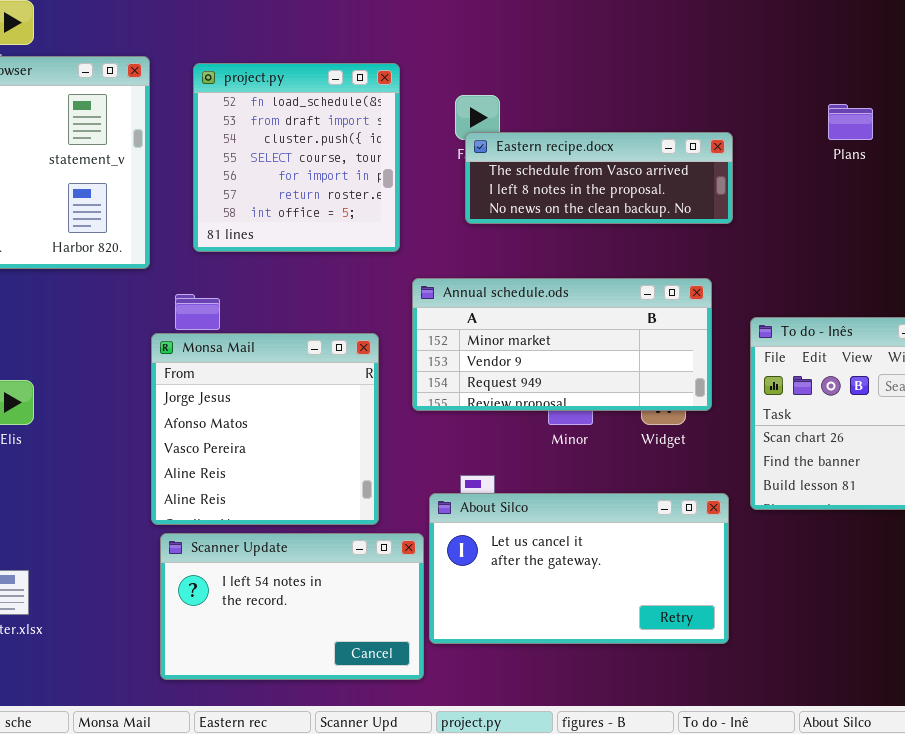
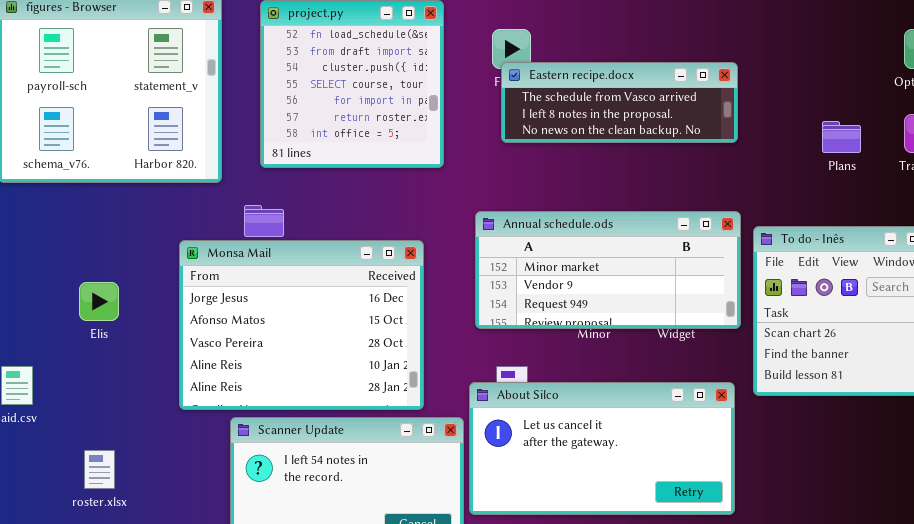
Plans: [828,104,873,140] -> [822,121,861,153], moved
Annual schedule.ods: [412,278,712,411] -> [475,211,741,329], moved
Monsa Mail: [151,333,379,525] -> [179,240,424,410], resized

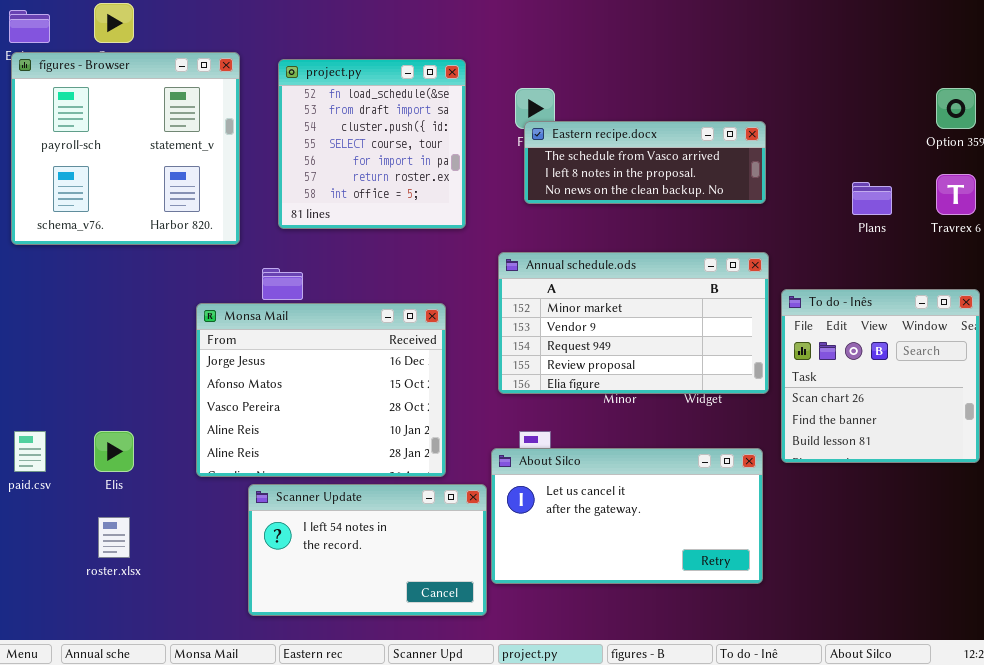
Annual schedule.ods: [475,211,741,329] -> [498,252,769,394], resized
Elis: [79,282,119,321] -> [94,431,134,472], moved

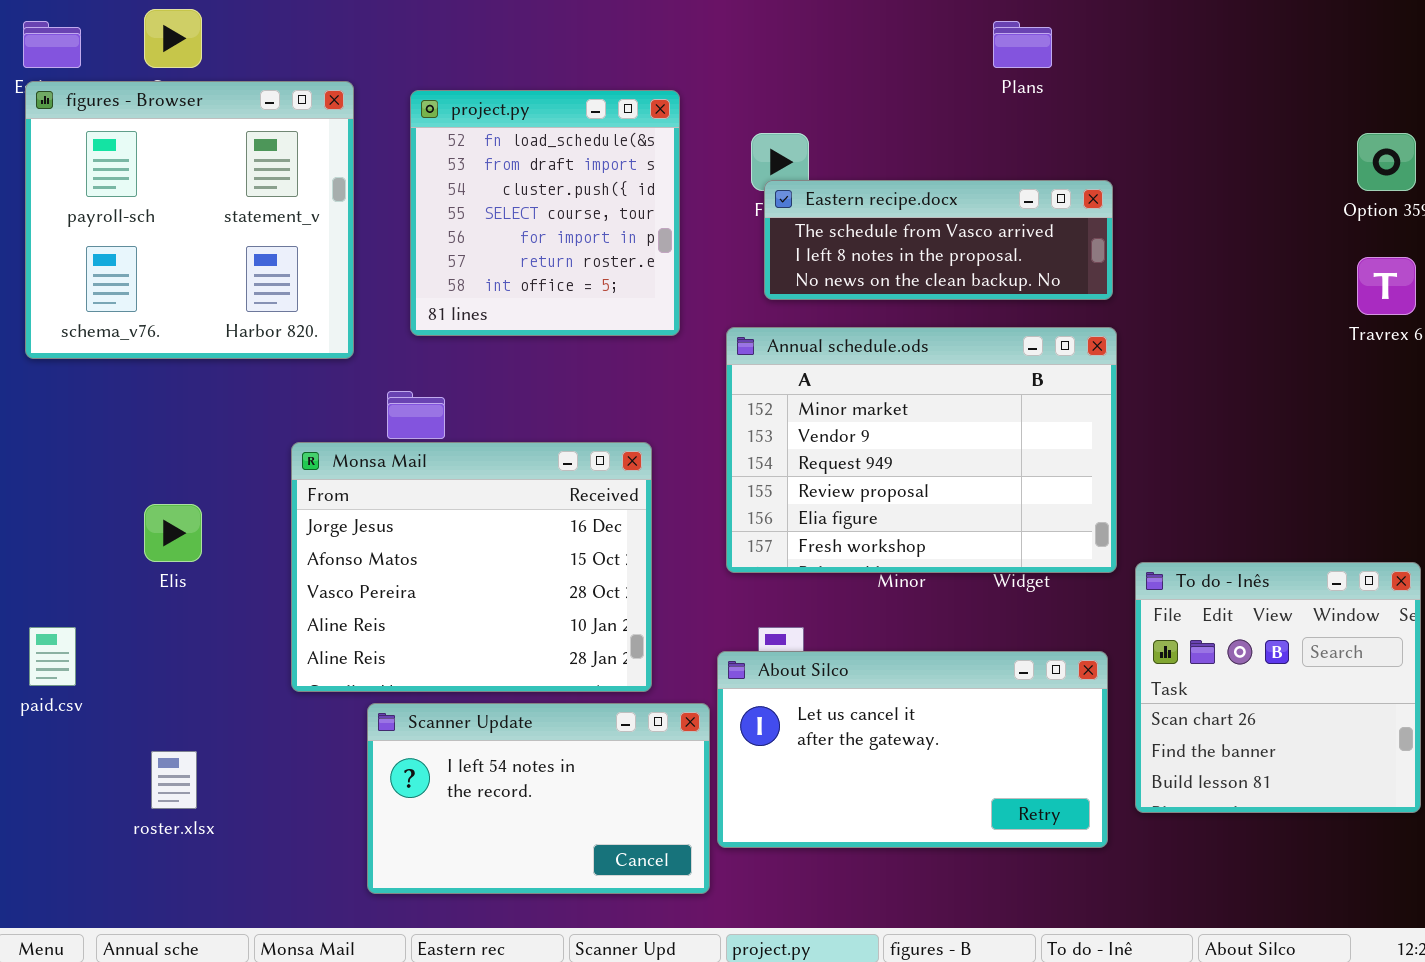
Plans: [852,182,892,215] -> [993,21,1052,68], moved
Annual schedule.ods: [498,252,769,394] -> [726,327,1117,573], resized
To do - Inês: [781,289,980,463] -> [1135,562,1421,813], moved
Elis: [94,431,134,472] -> [144,504,202,562], moved

